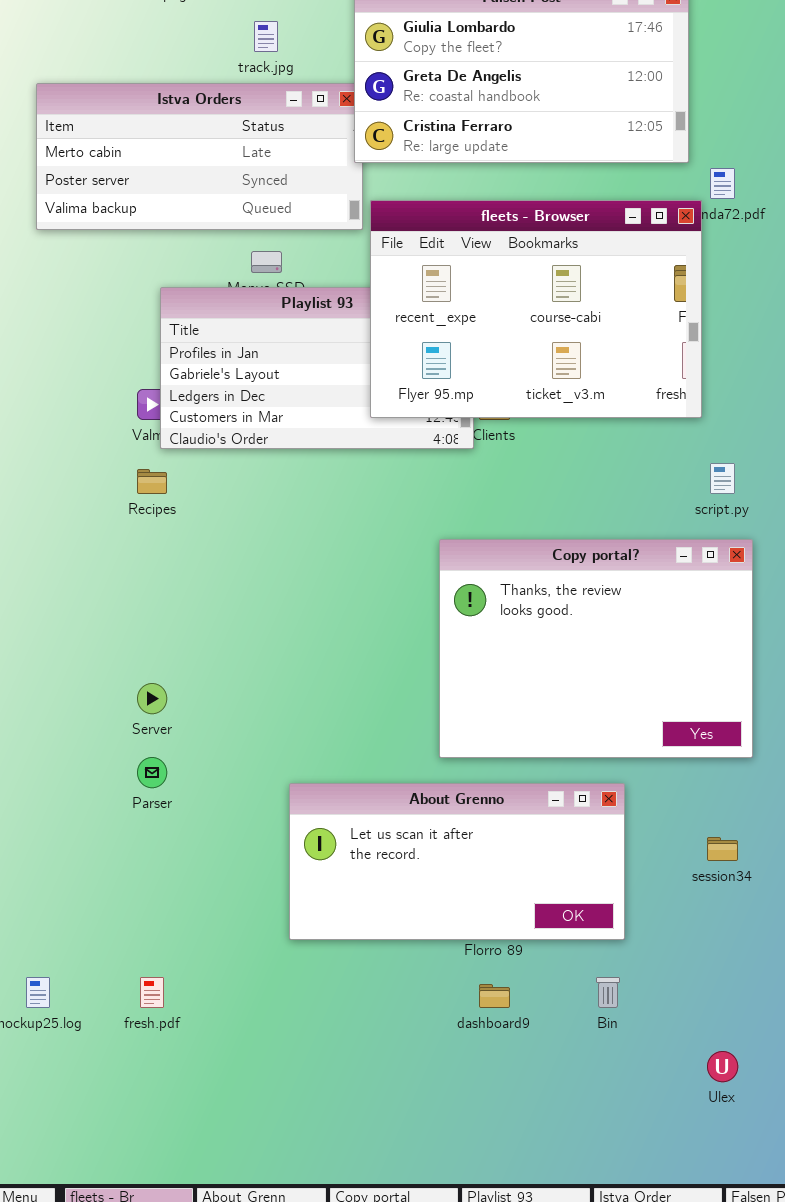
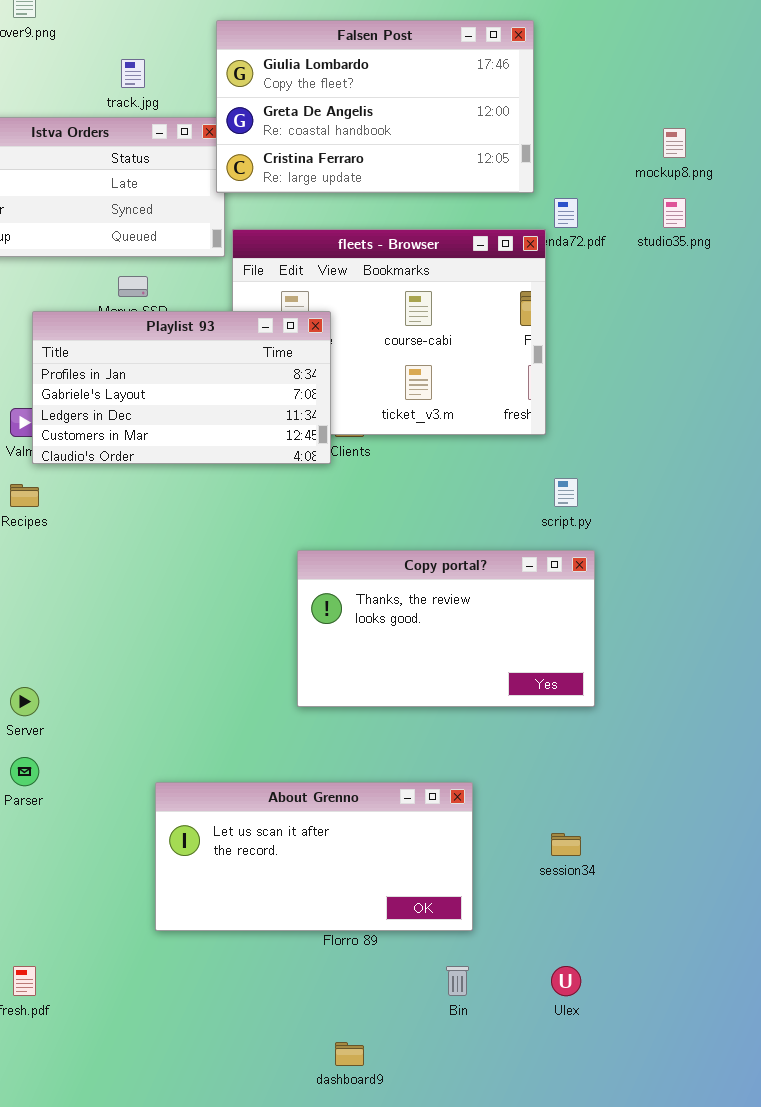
Playlist 93: [160,287,474,449] -> [32,311,331,464], raised
Copy portal?: [439,539,753,758] -> [297,550,595,707], resized
dashboard9: [479,984,510,1008] -> [335,1042,364,1066], moved
Ulex: [707,1051,738,1082] -> [551,966,581,996], moved

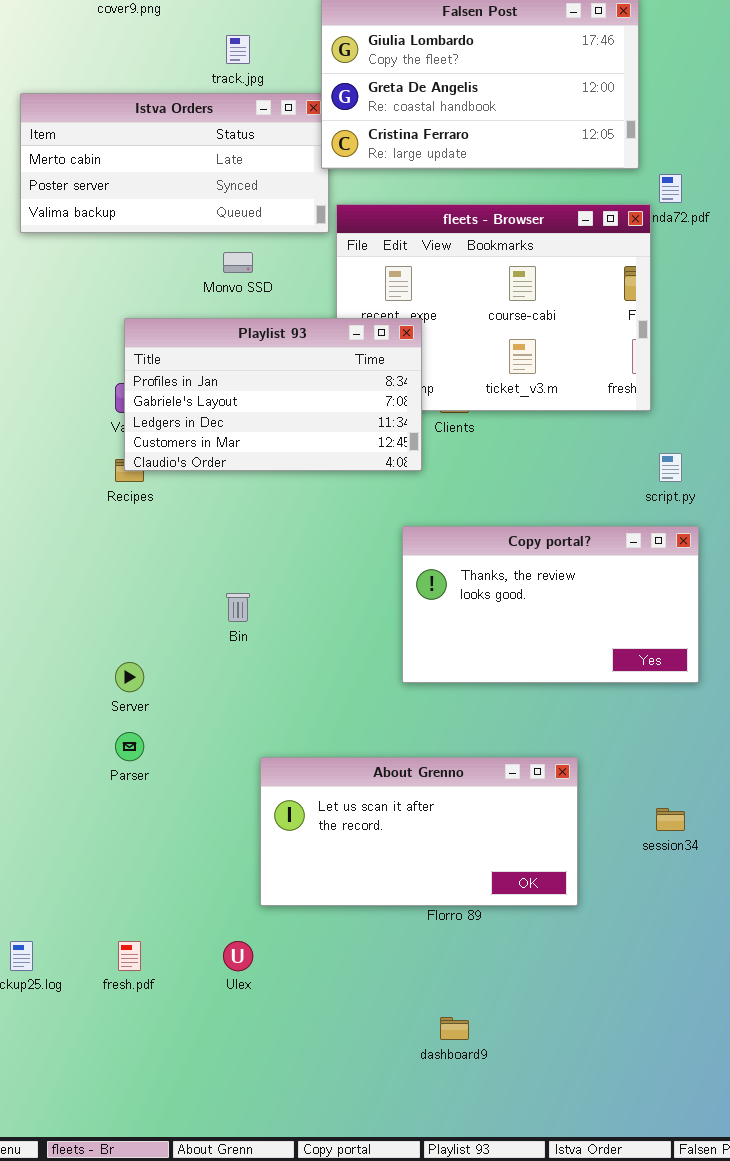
Playlist 93: [32,311,331,464] -> [124,318,422,471], moved
Bin: [446,966,469,996] -> [226,593,250,622], moved
Ulex: [551,966,581,996] -> [223,941,253,971], moved

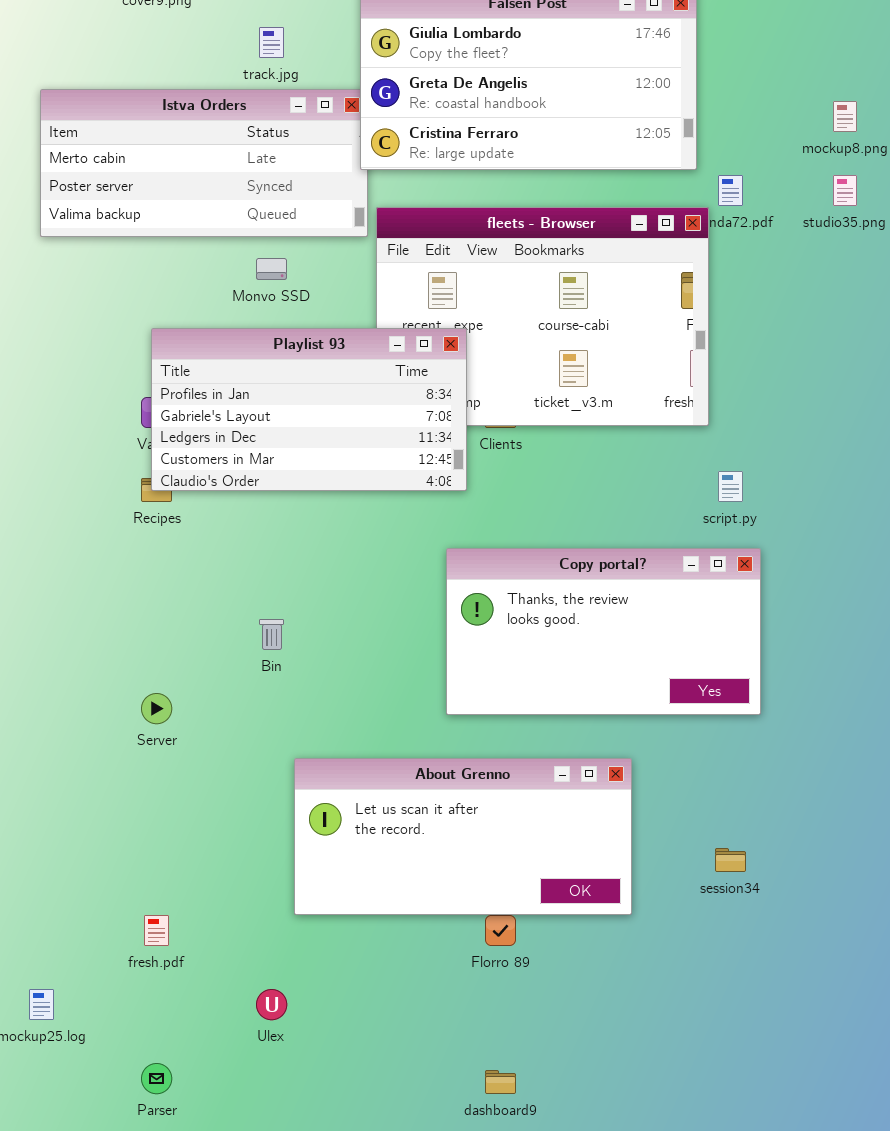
Parser: [115,732,144,761] -> [141,1063,172,1094], moved
About Grenno: [260,757,578,906] -> [294,758,632,915], moved
fresh.pdf: [118,941,141,971] -> [144,915,169,946], moved

